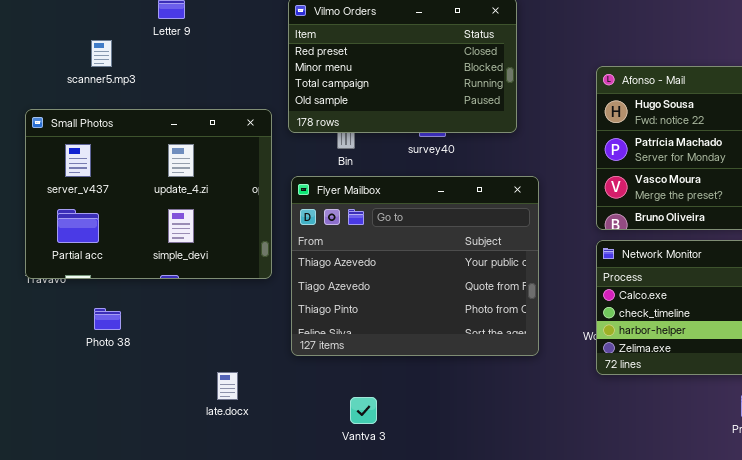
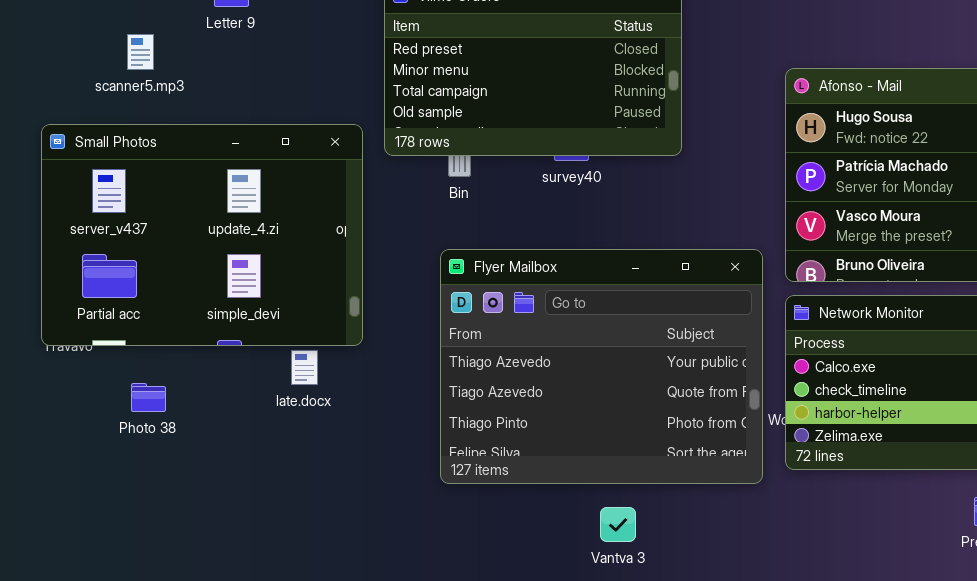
Flyer Mailbox: [291,176,539,356] -> [440,249,763,484], moved
late.docx: [217,372,238,400] -> [291,350,318,385], moved
Vantva 3: [350,397,377,424] -> [600,507,636,542], moved

